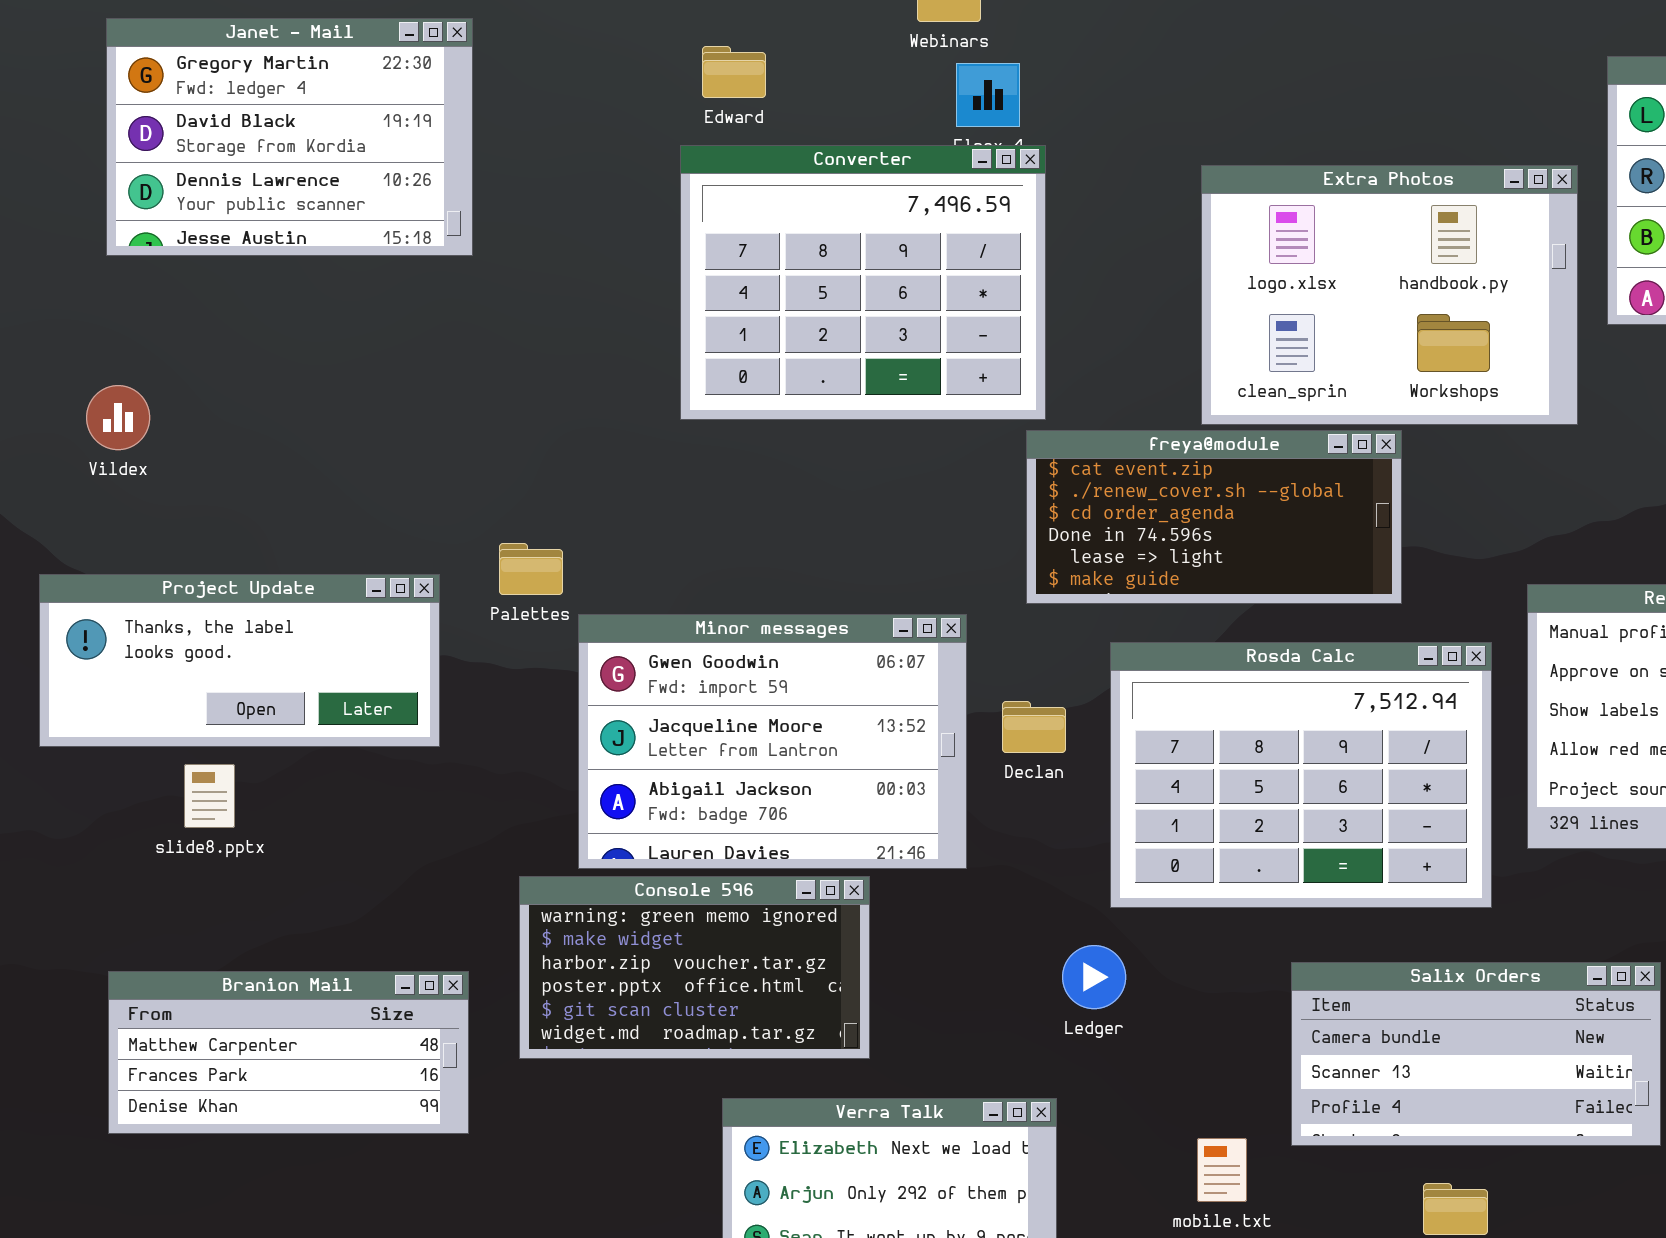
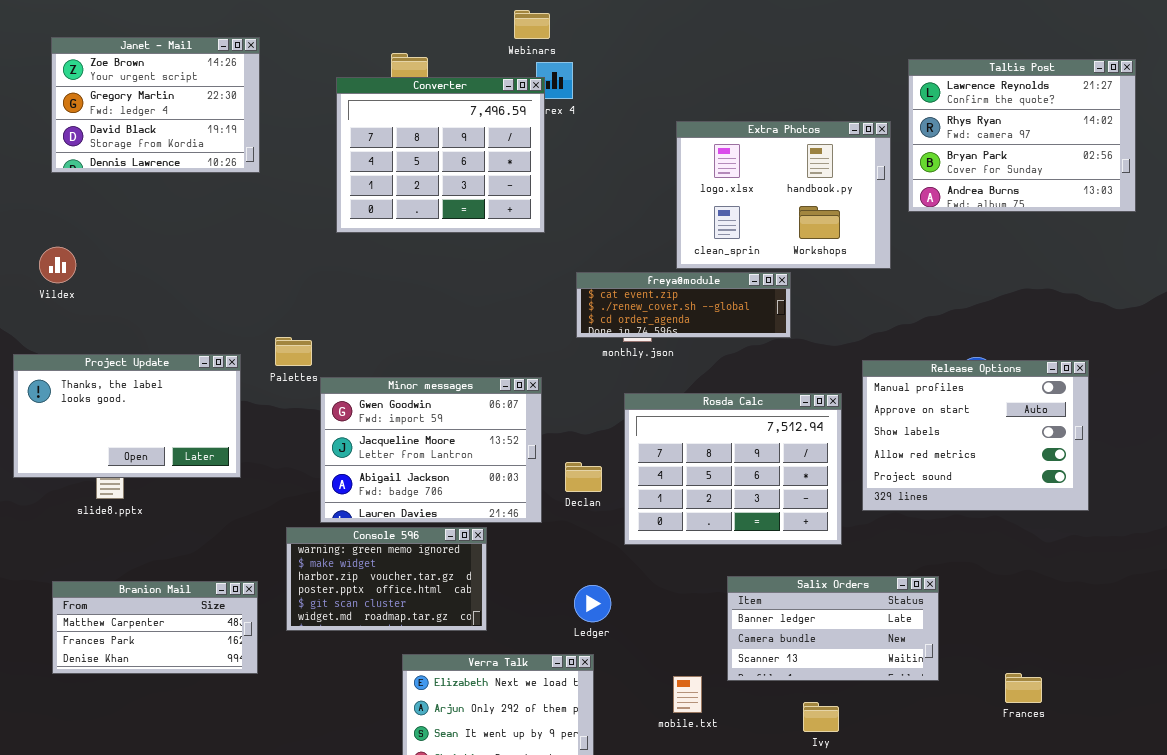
Janet - Mail: [106,18,473,256] -> [51,37,260,173], scrolled up 1 row
Converter: [680,145,1046,420] -> [336,77,545,233], moved
freya@module: [1026,430,1402,604] -> [576,272,791,338], resized
Project Update: [39,574,440,747] -> [13,354,241,478], resized
Declan: [1002,701,1066,753] -> [565,462,602,492], moved
Ledger: [1062,945,1126,1009] -> [574,585,611,622], moved
Salix Orders: [1291,962,1661,1146] -> [727,576,939,681], scrolled up 1 row

